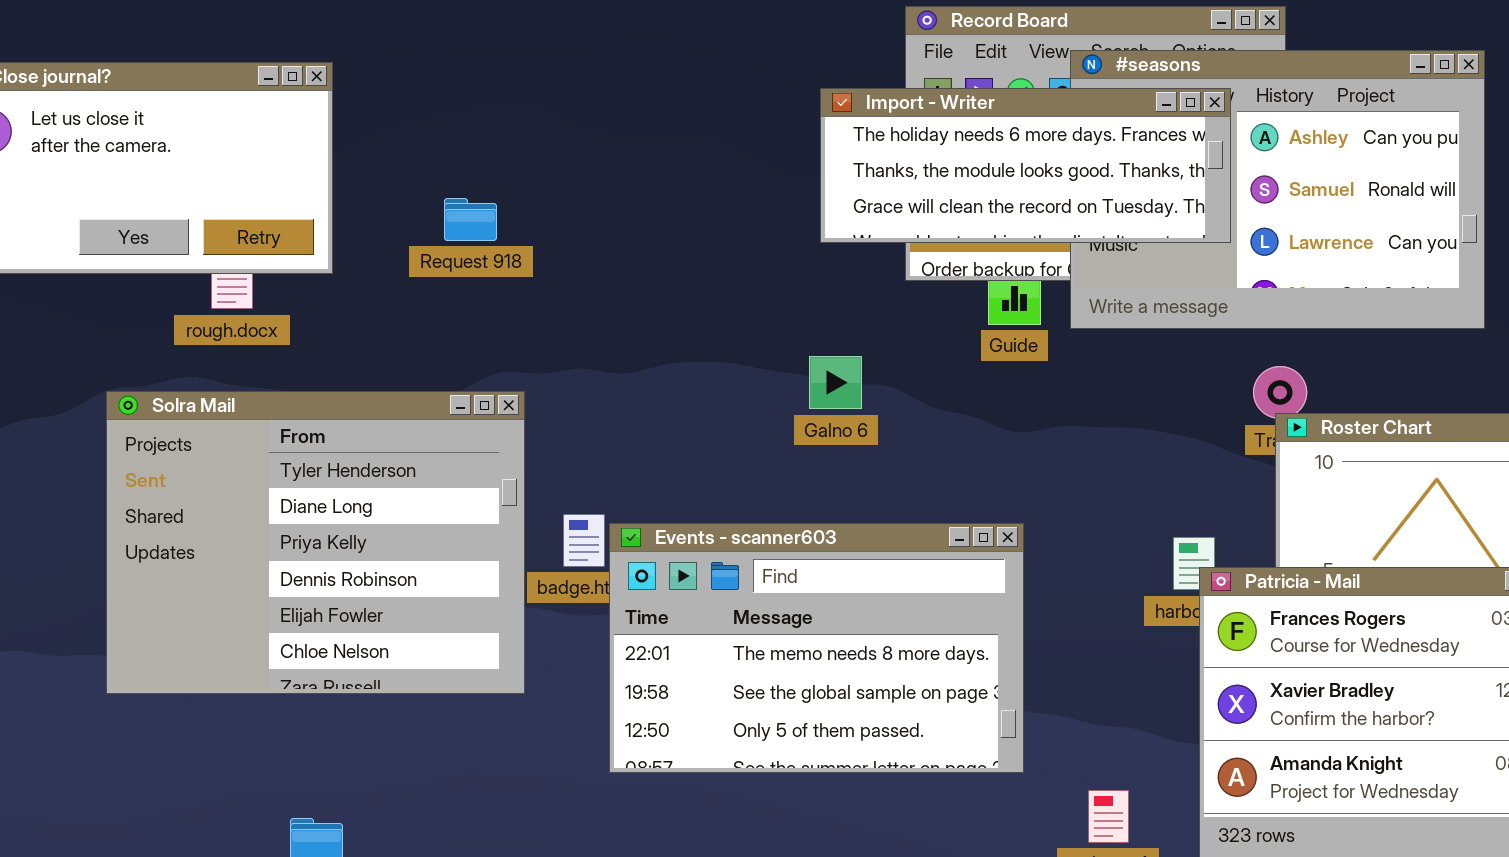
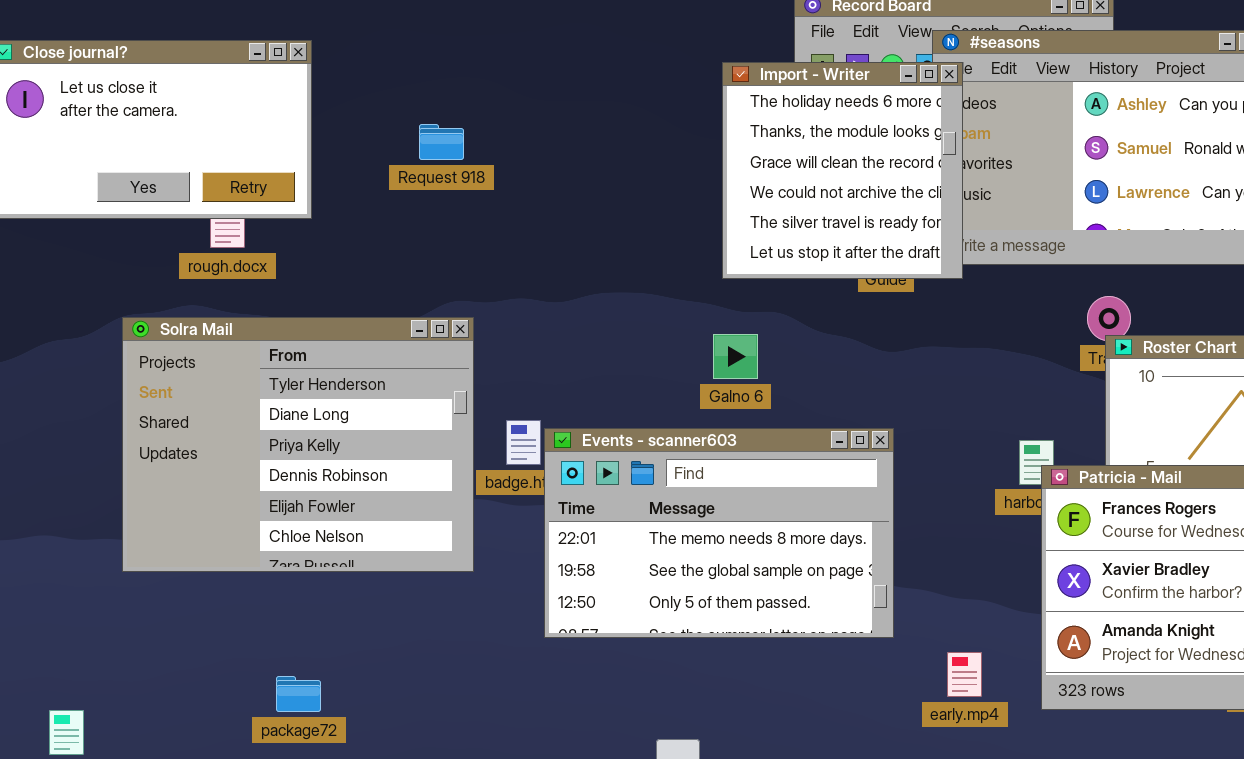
Import - Writer: [820,88,1231,243] -> [722,62,963,279], resized
Request 918: [444,198,497,241] -> [419,124,464,160], moved
Galno 6: [809,356,862,409] -> [713,334,758,379], moved

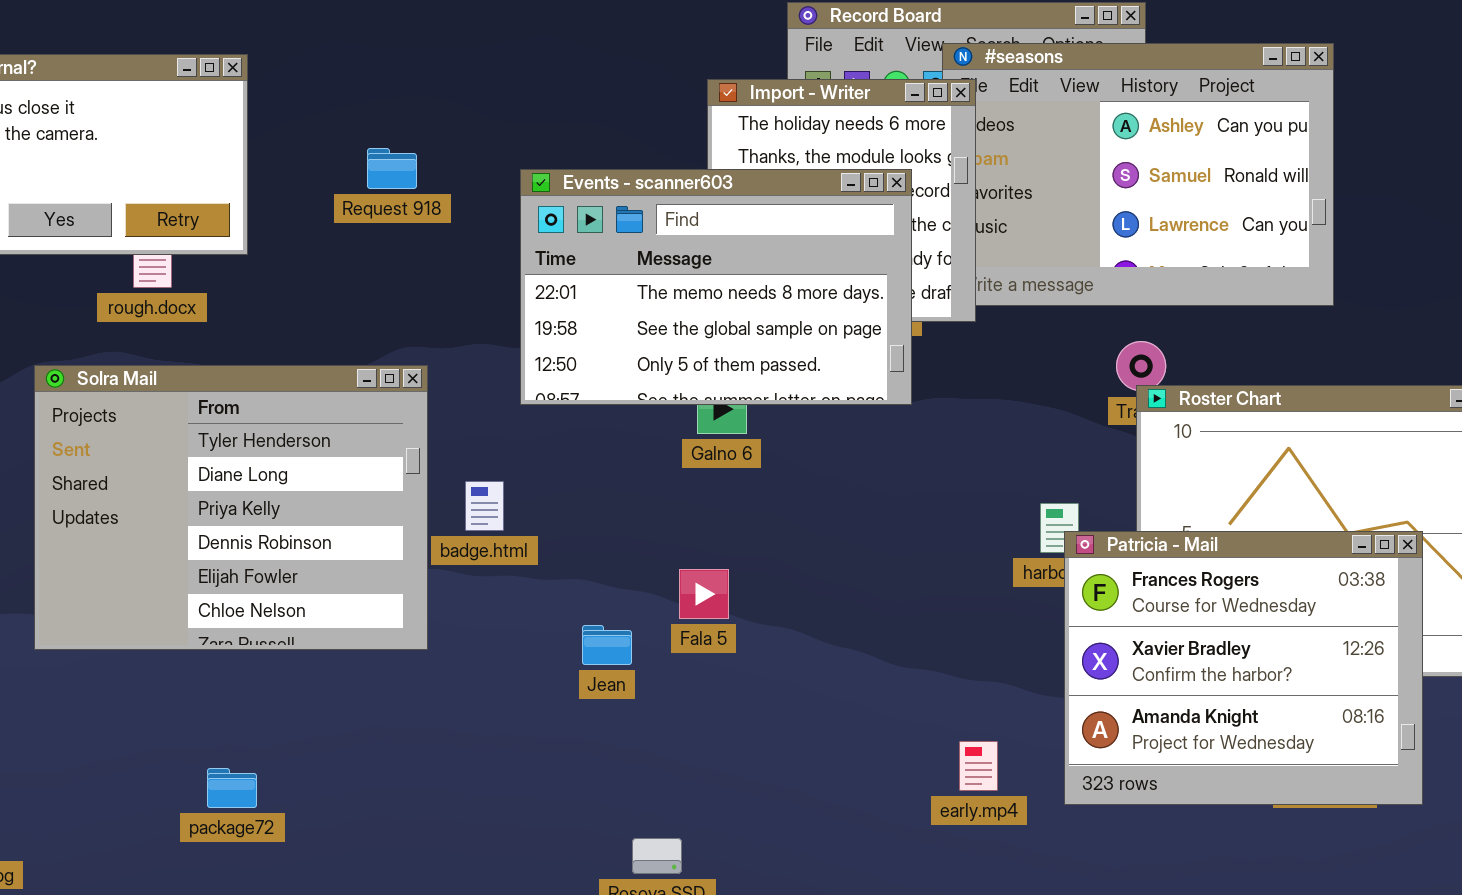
Events - scanner603: [544,428,894,638] -> [520,169,912,405], moved

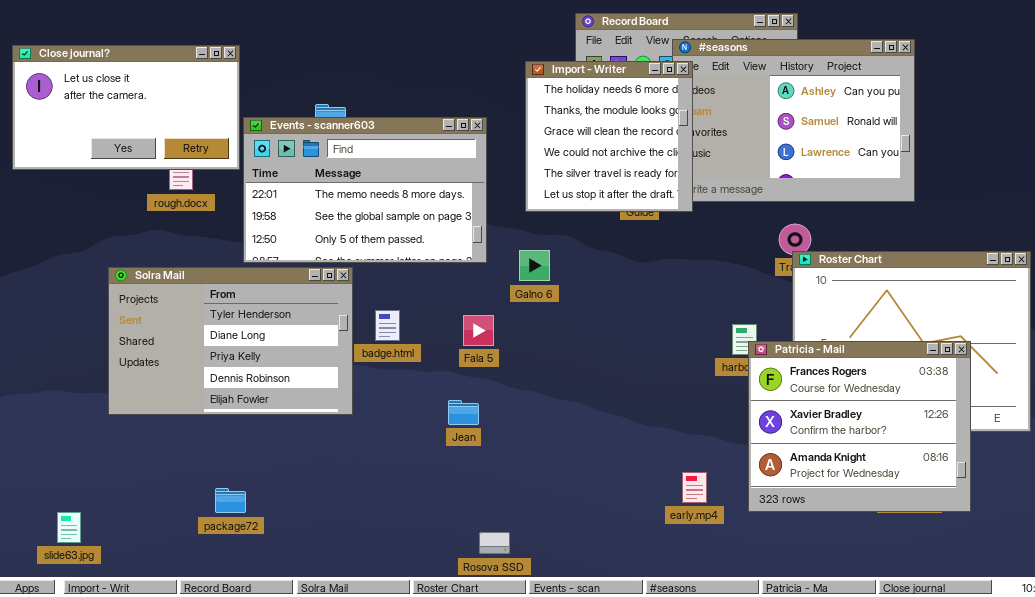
Events - scanner603: [520,169,912,405] -> [243,117,487,263], moved
Solra Mail: [34,365,428,650] -> [108,267,353,415], resized
Fala 5: [679,569,729,619] -> [463,315,494,346], moved

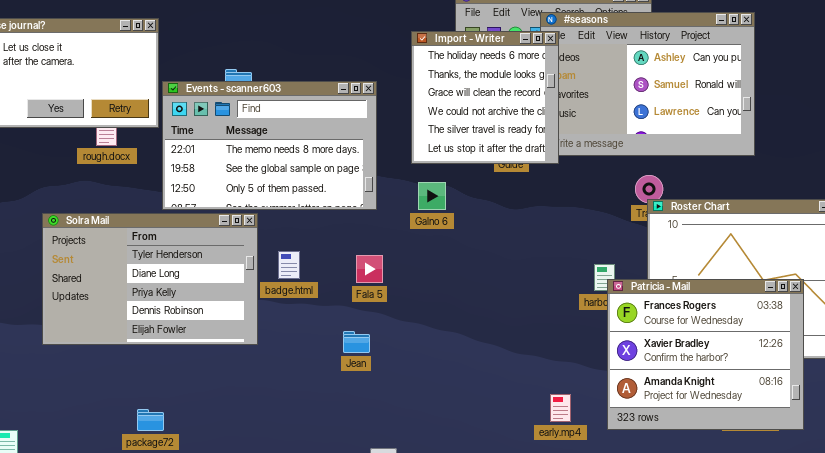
Galno 6: [519,250,550,281] -> [418,182,446,210], moved

